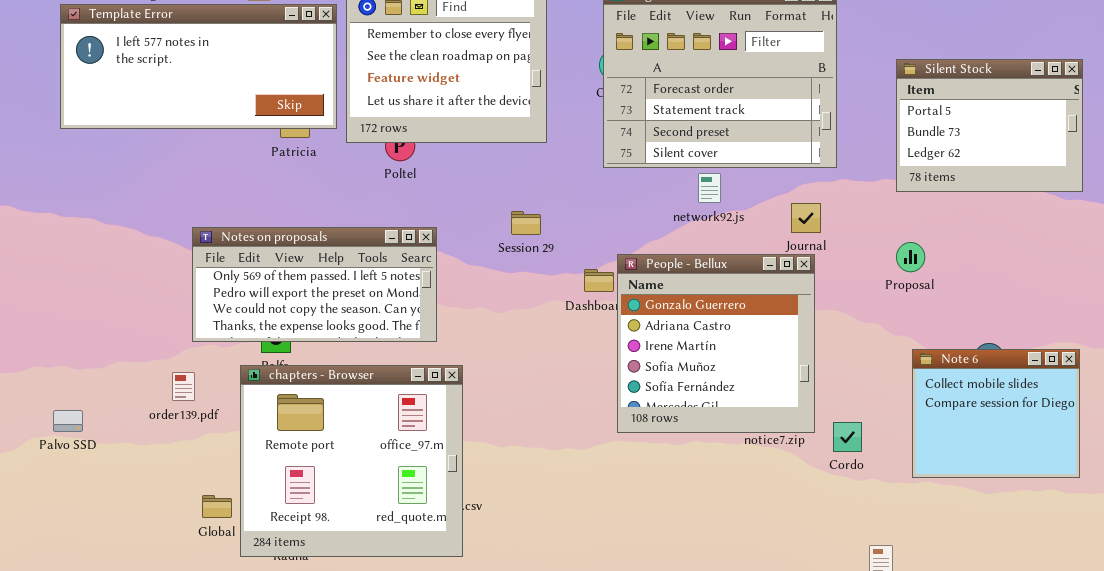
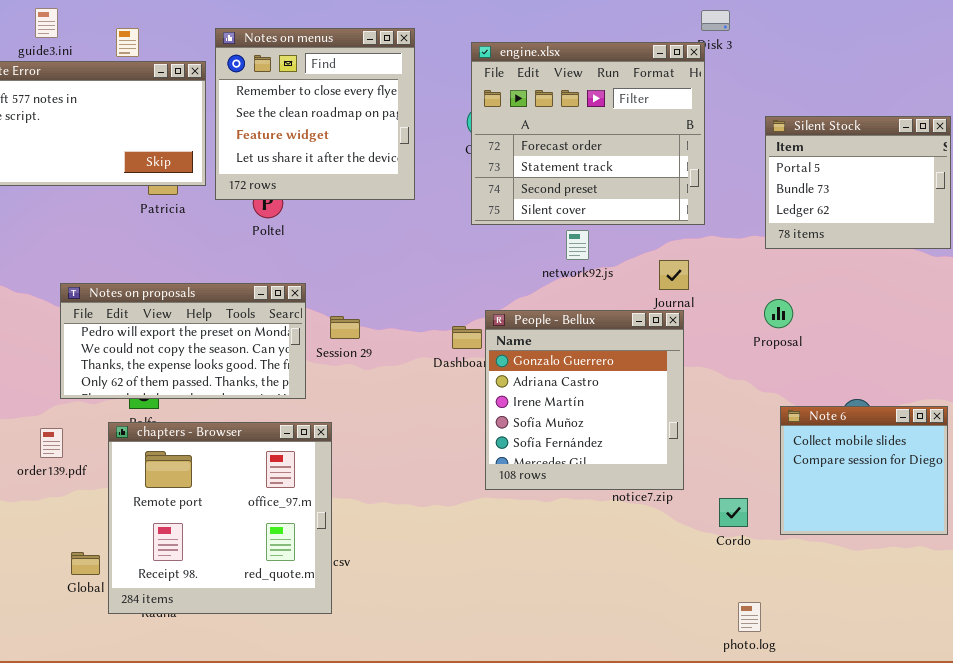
Session 29: [511,211,541,235] -> [330,316,360,339], moved
Notes on proposals: [192,227,437,342] -> [60,283,306,399], scrolled down 1 row
Cordo: [833,422,862,452] -> [719,498,748,527], moved

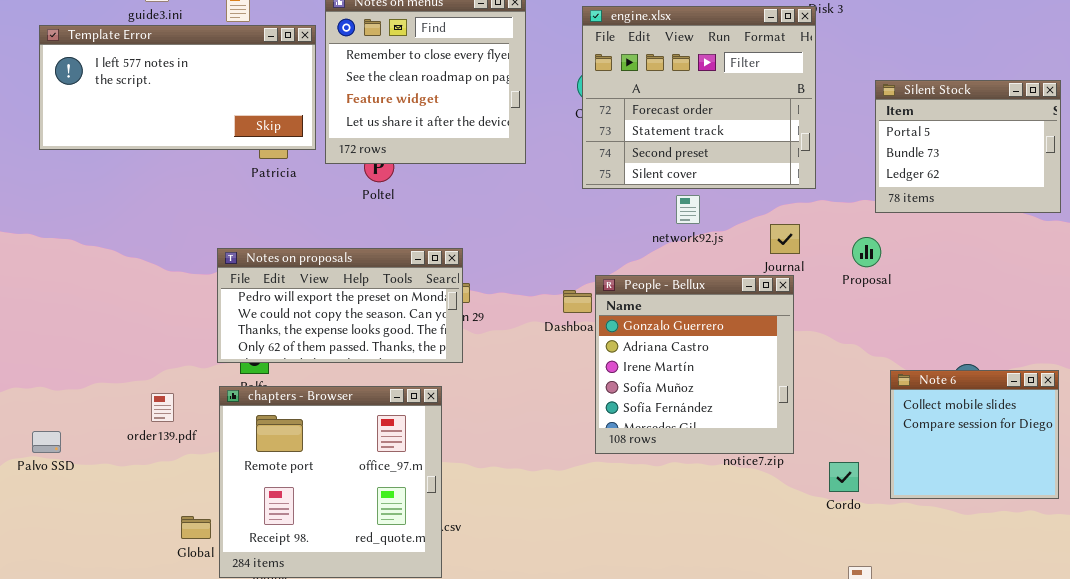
Notes on proposals: [60,283,306,399] -> [217,248,463,363], moved
Proposal: [764,299,793,328] -> [852,237,881,267], moved

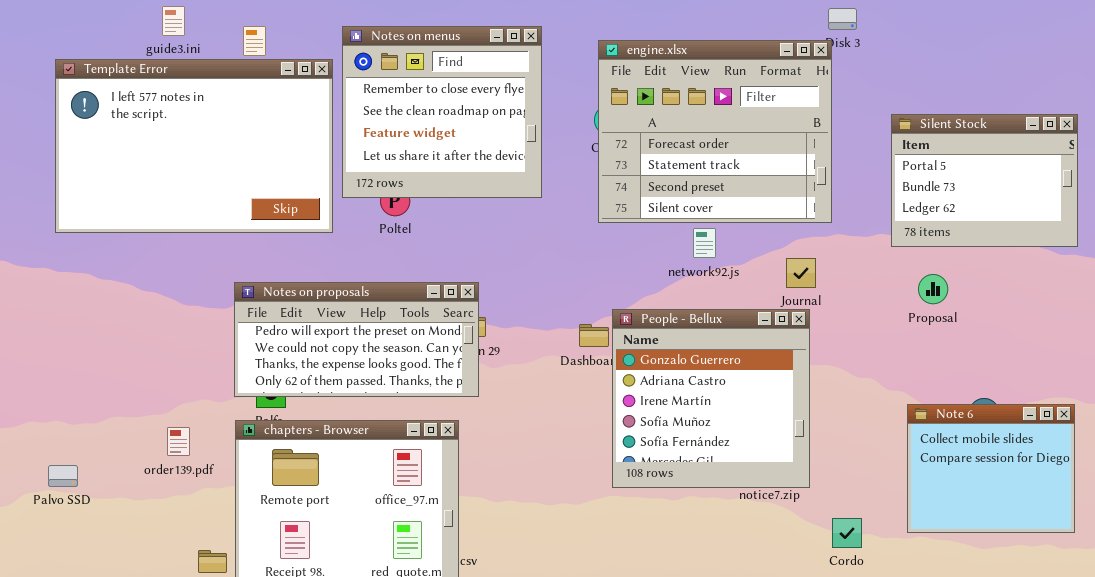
Template Error: [39,25,316,150] -> [55,59,333,233], resized
Proposal: [852,237,881,267] -> [918,274,948,304], moved
Cordo: [829,462,859,492] -> [832,518,862,548], moved

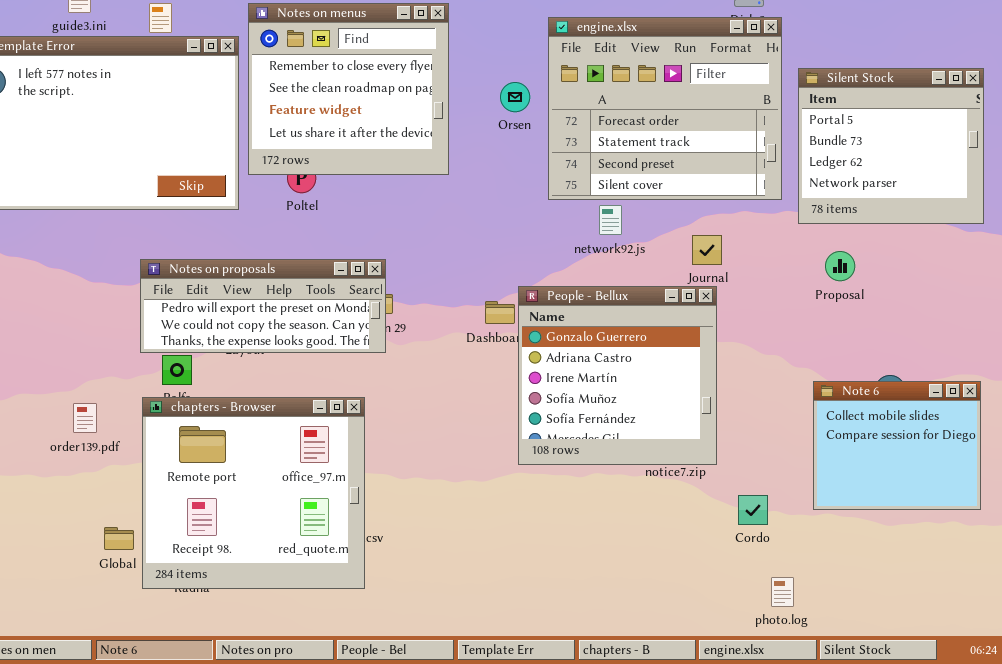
engine.xlsx: [598,40,832,223] -> [548,17,782,200], moved
Silent Stock: [891,114,1078,247] -> [798,68,984,224], resized
Notes on proposals: [234,282,479,397] -> [140,259,386,353], resized

